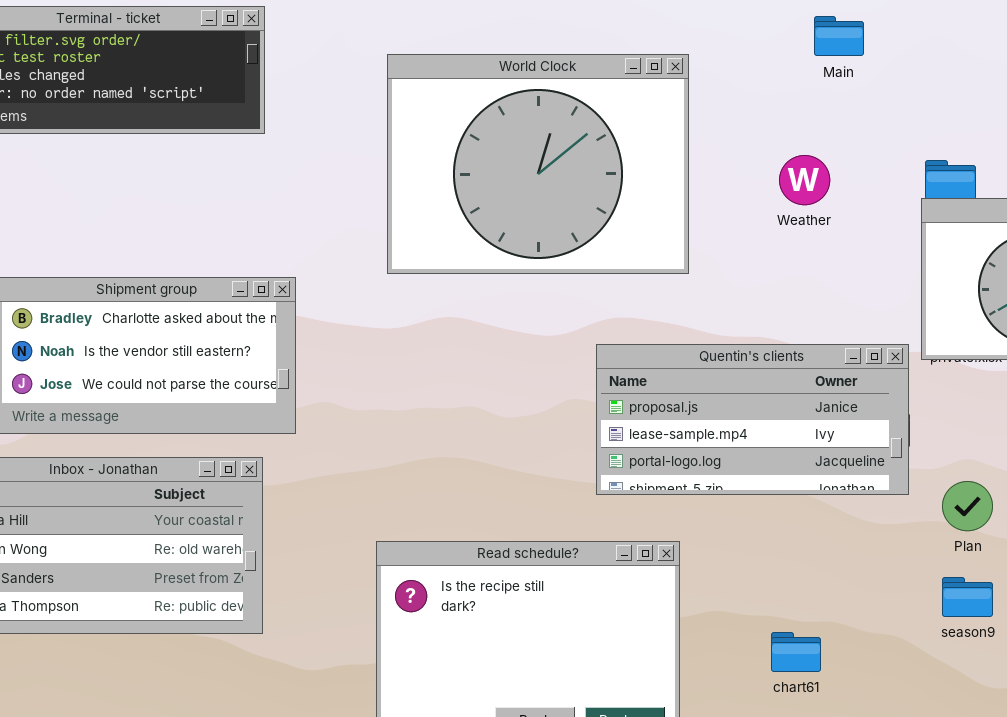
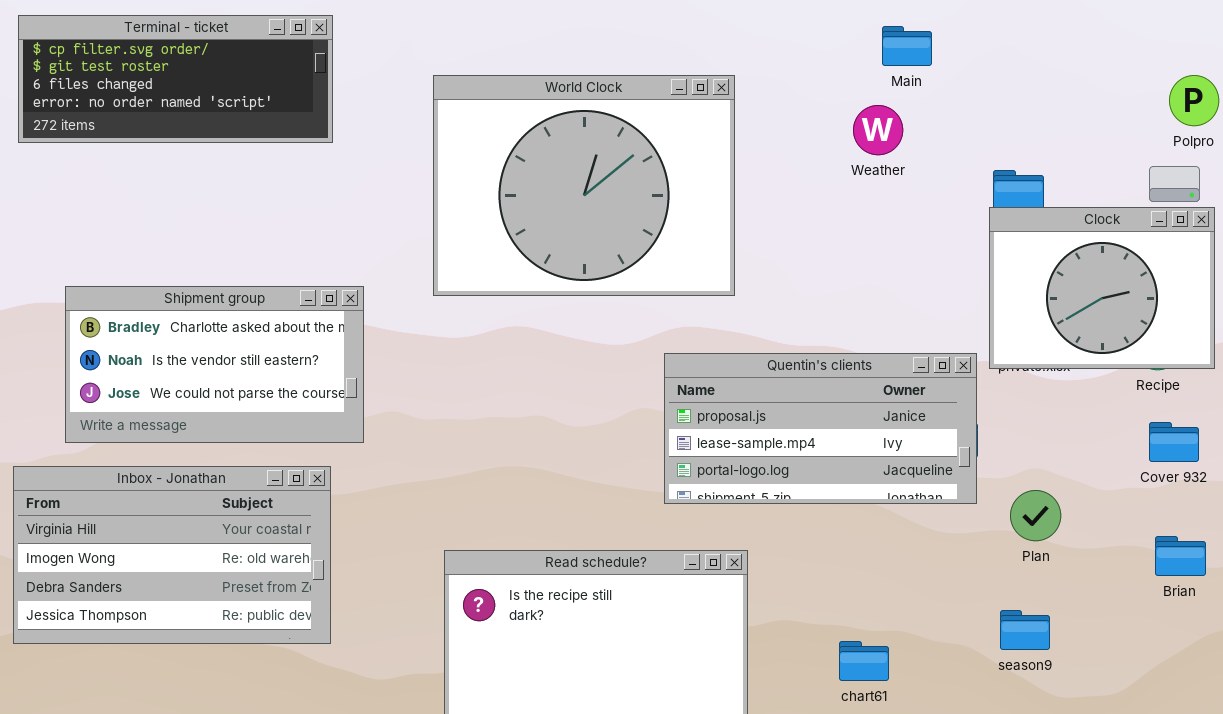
World Clock: [387,54,689,274] -> [433,75,735,296], moved
Weather: [779,155,830,205] -> [853,105,903,155], moved
season9: [942,577,993,617] -> [1000,610,1050,650], moved

